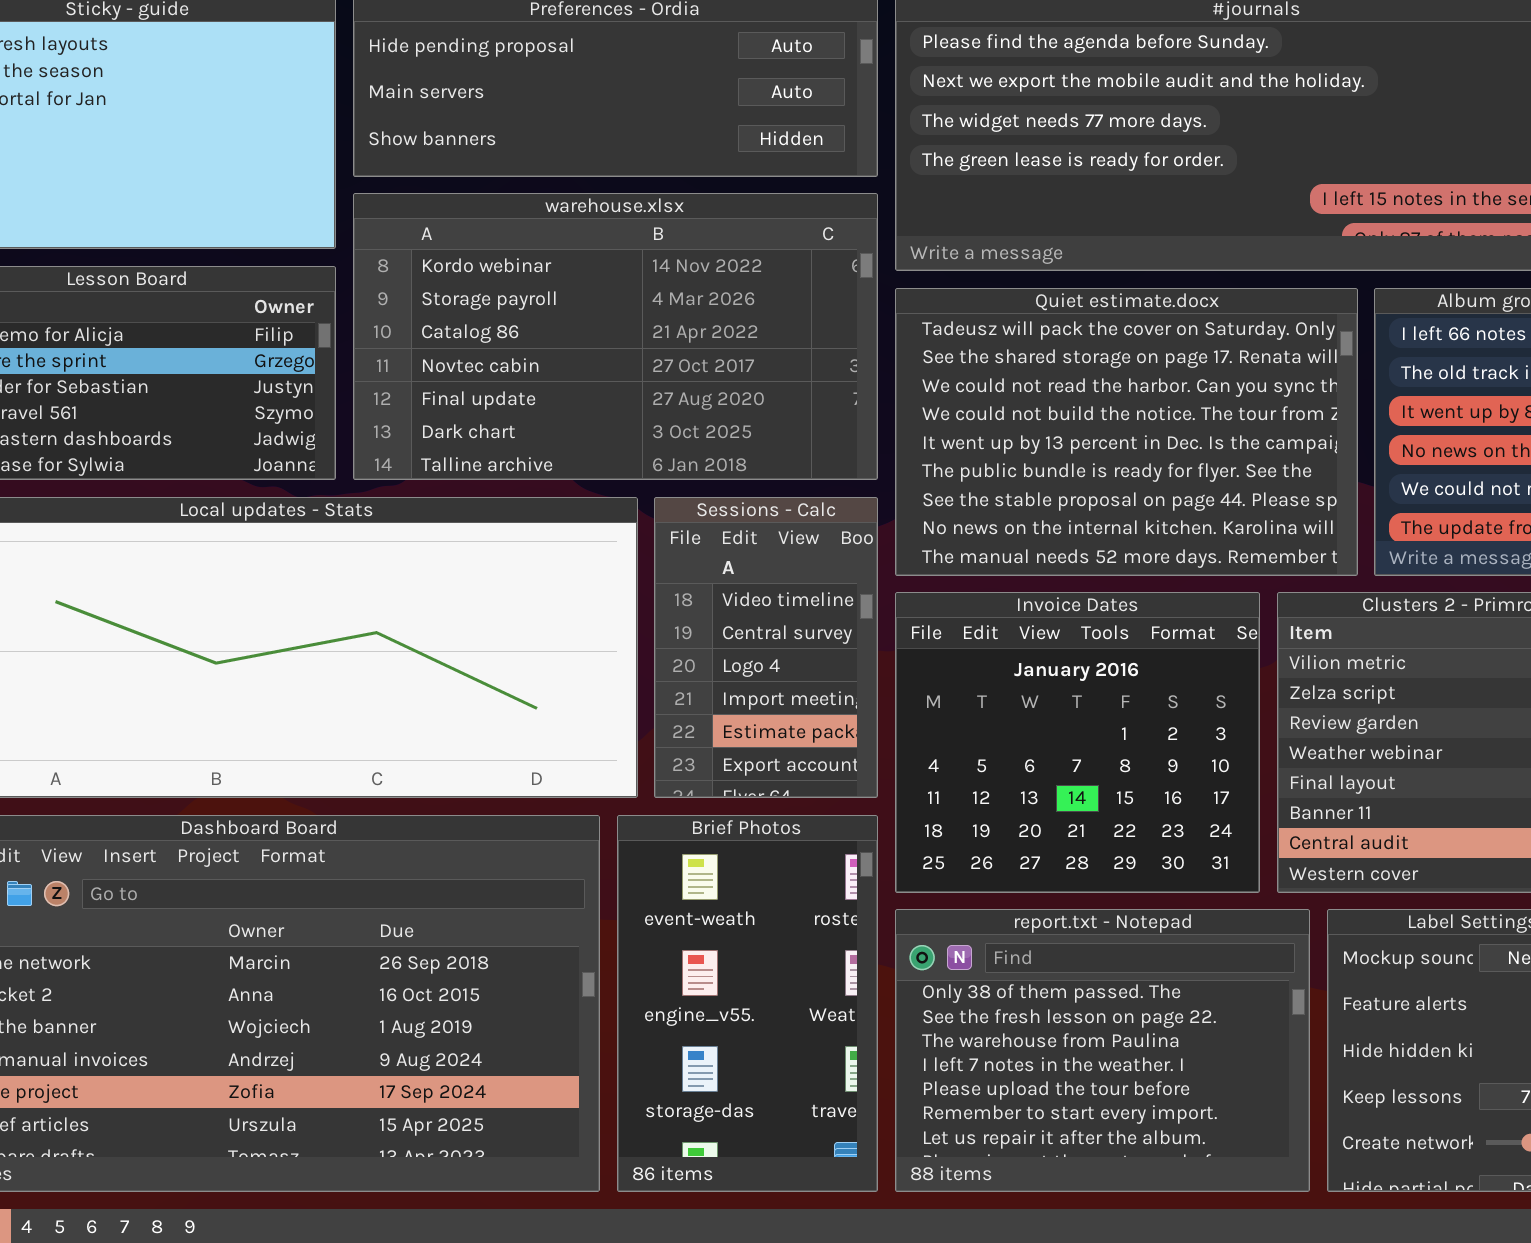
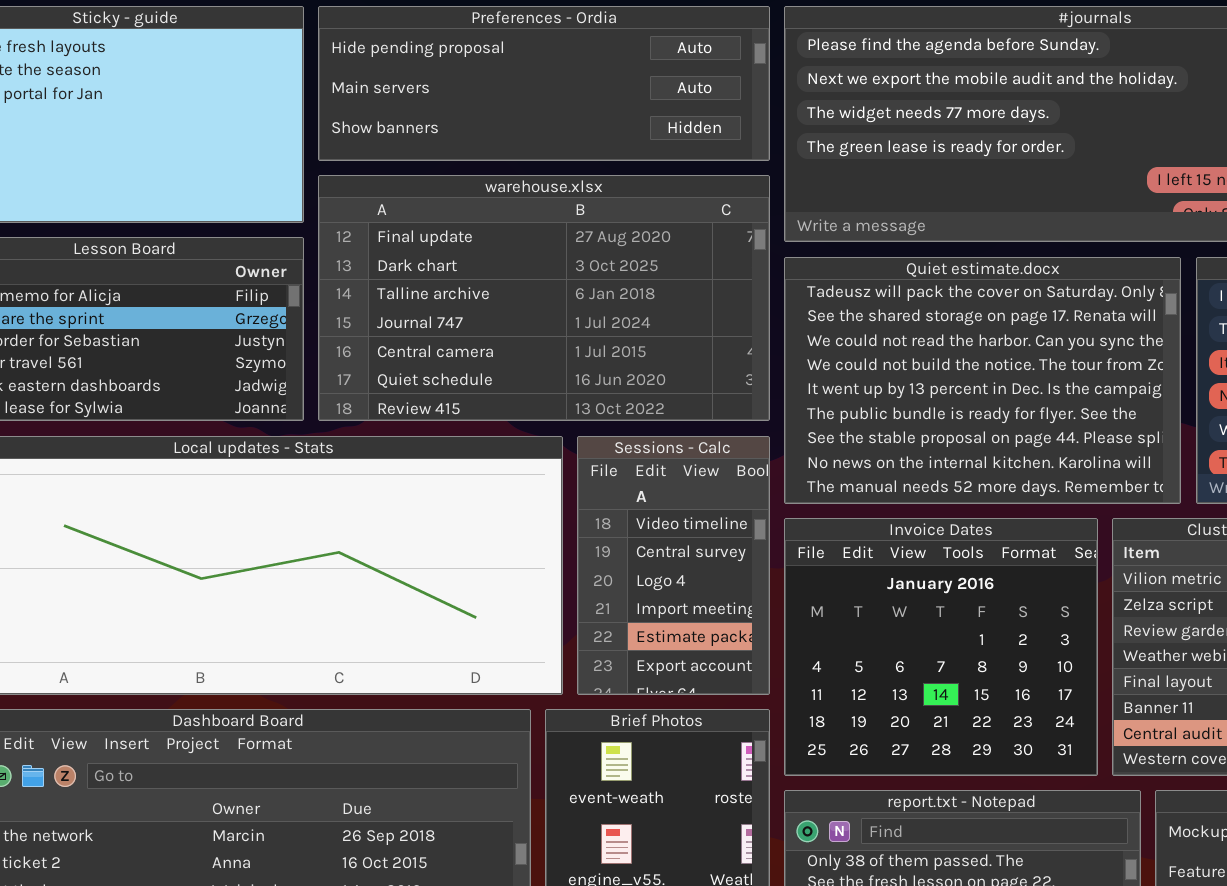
warehouse.xlsx: [353,193,878,480] -> [318,175,770,421], scrolled down 4 rows

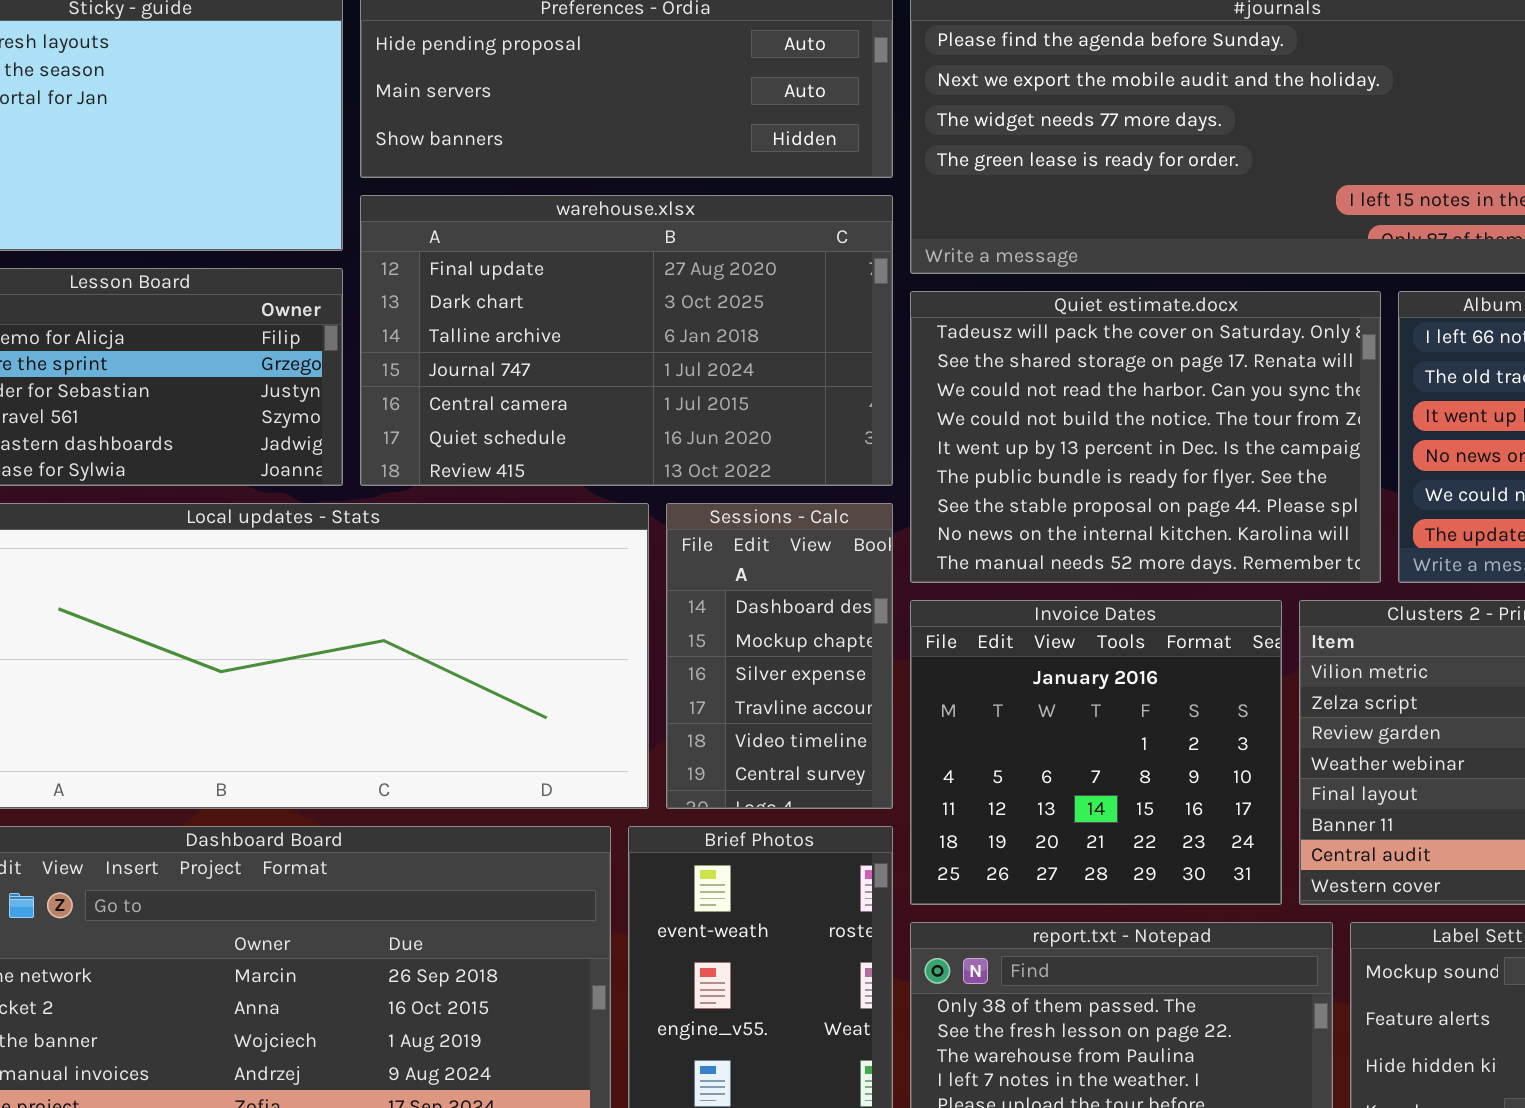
Sessions - Calc: [577,436,770,695] -> [666,503,893,809], scrolled up 4 rows

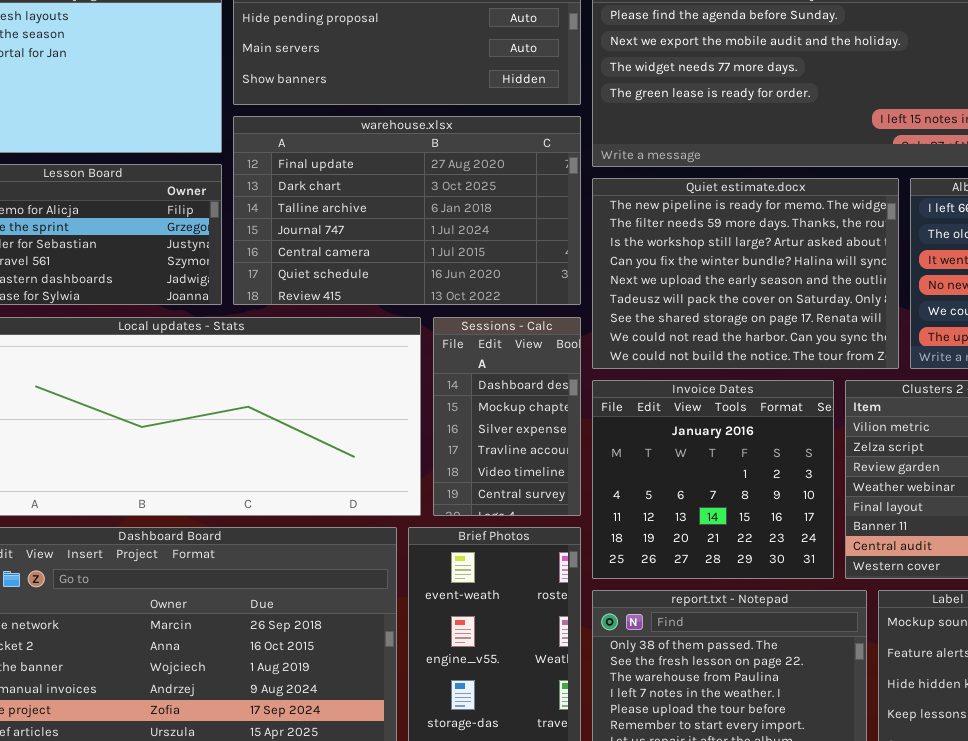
Quiet estimate.docx: [910,291,1381,583] -> [592,178,899,369], scrolled up 5 rows

